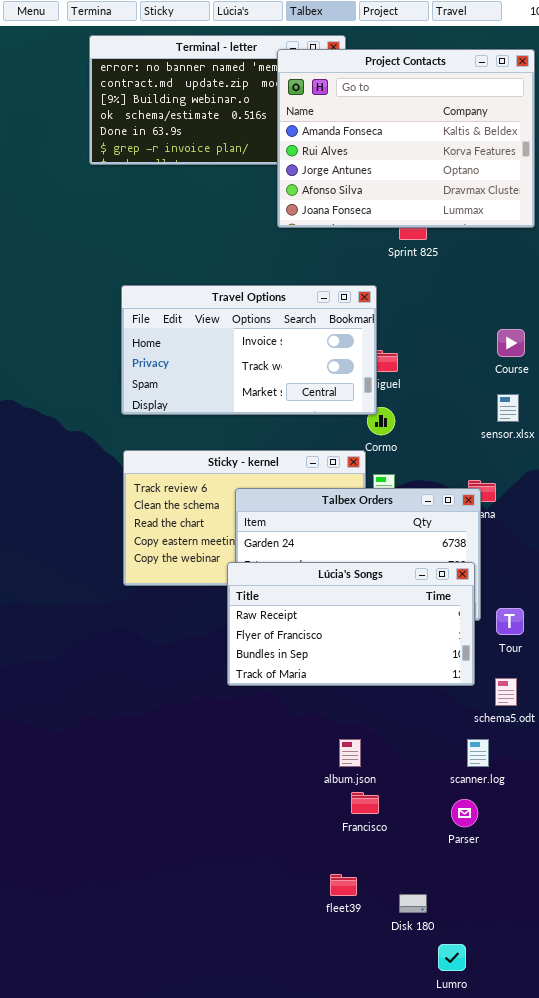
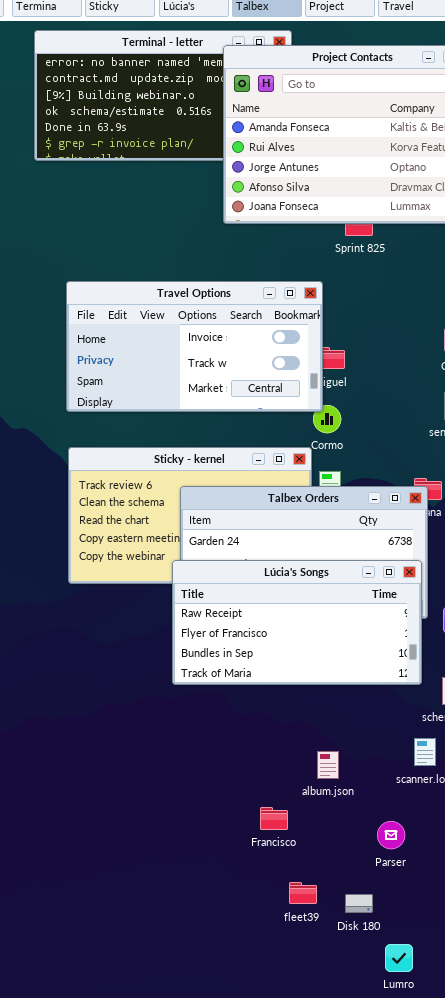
album.json: [339,739,361,767] -> [317,751,339,779], moved
Francisco: [351,792,379,814] -> [260,807,288,830], moved
Parser: [451,799,478,827] -> [377,821,405,849], moved
fleet39: [330,874,357,896] -> [289,882,317,904], moved

